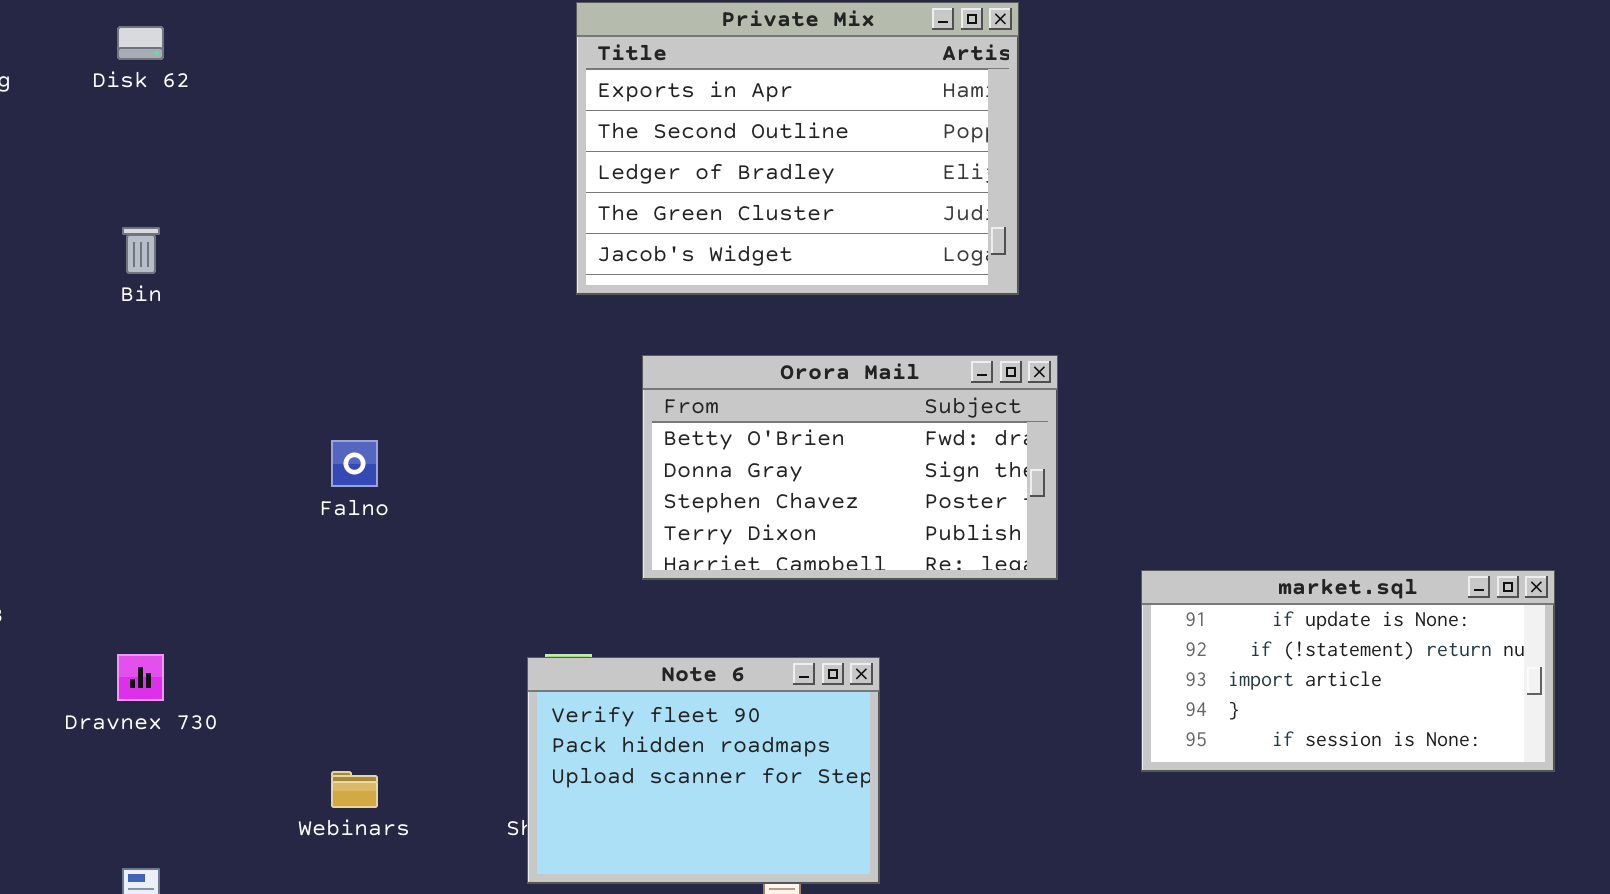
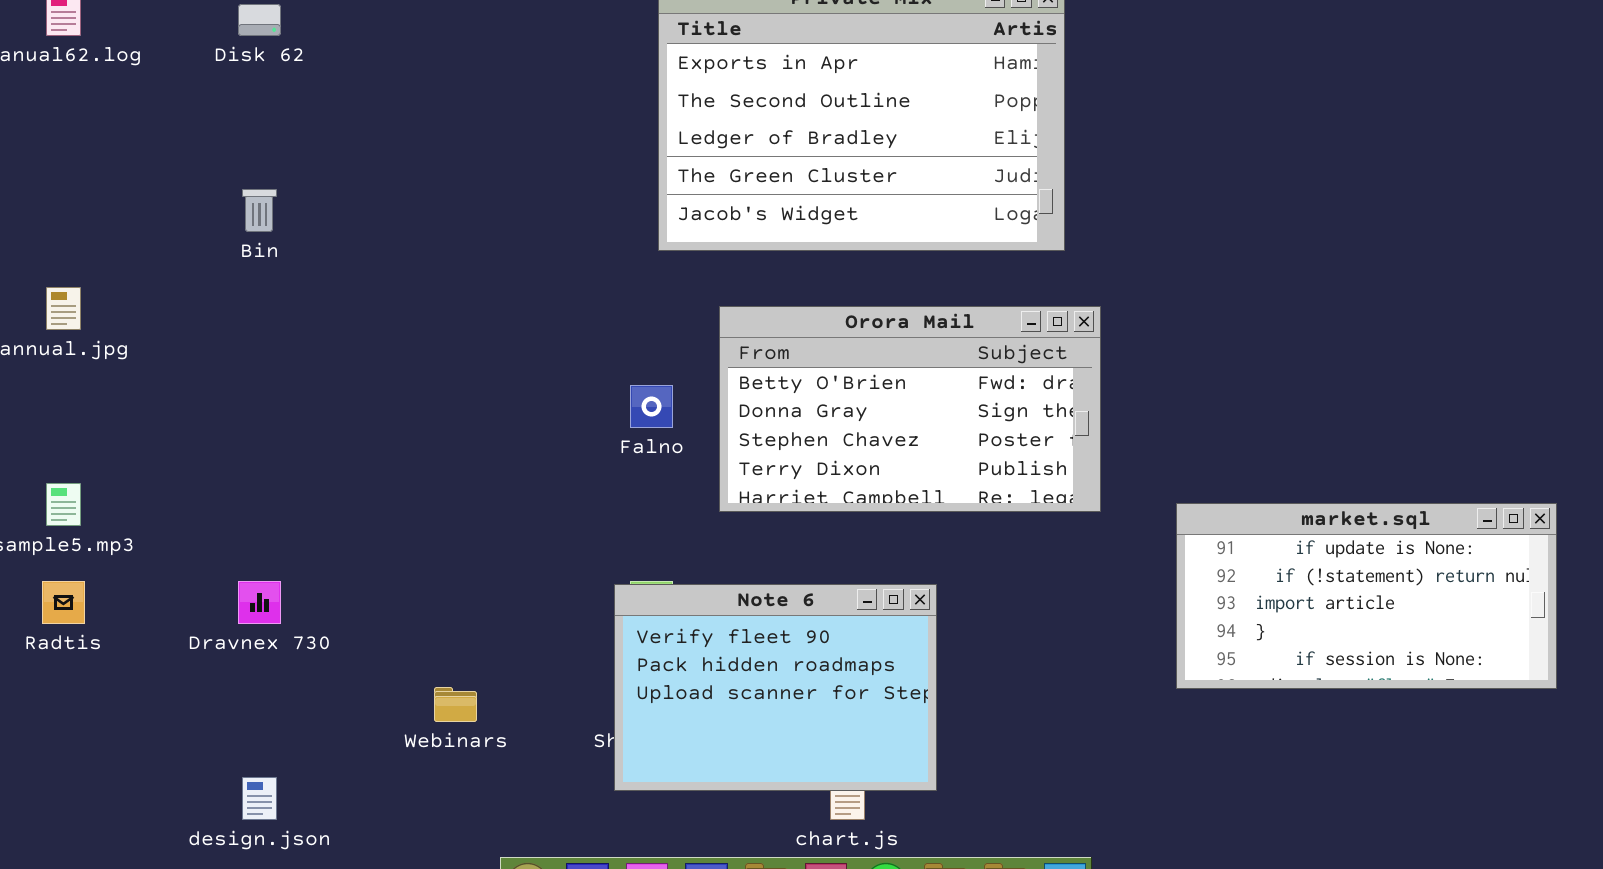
Falno: [331,440,378,487] -> [630,385,673,428], moved

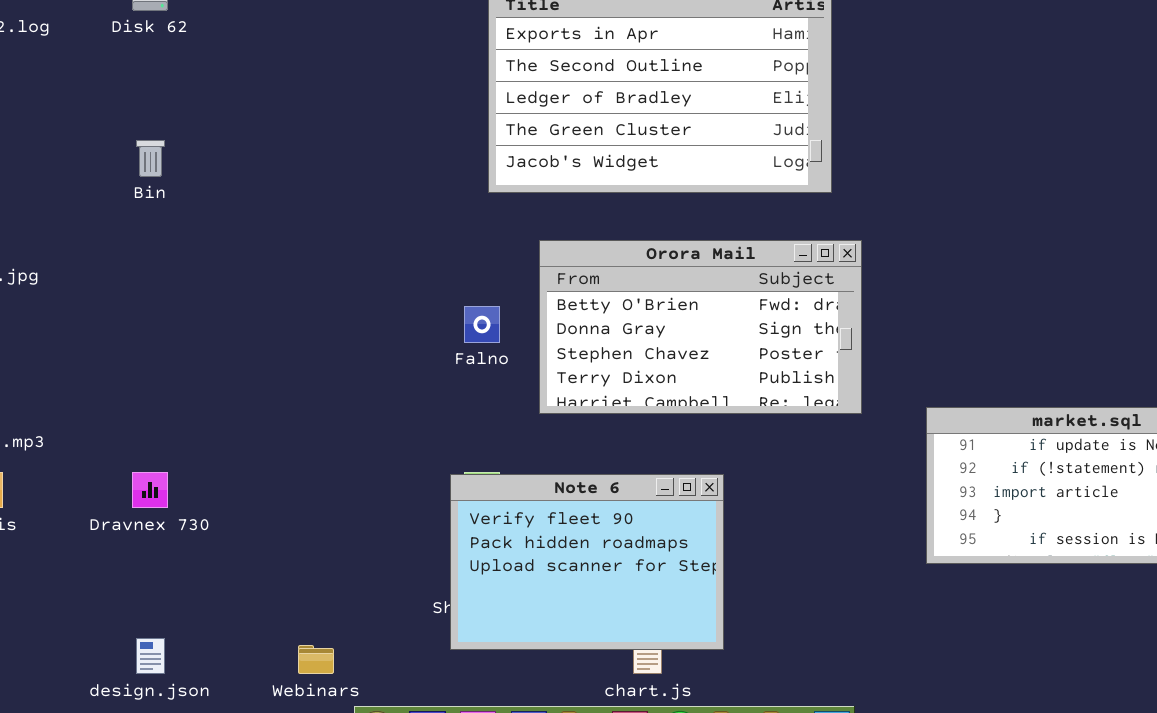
Webinars: [434,687,477,722] -> [298,645,334,674], moved

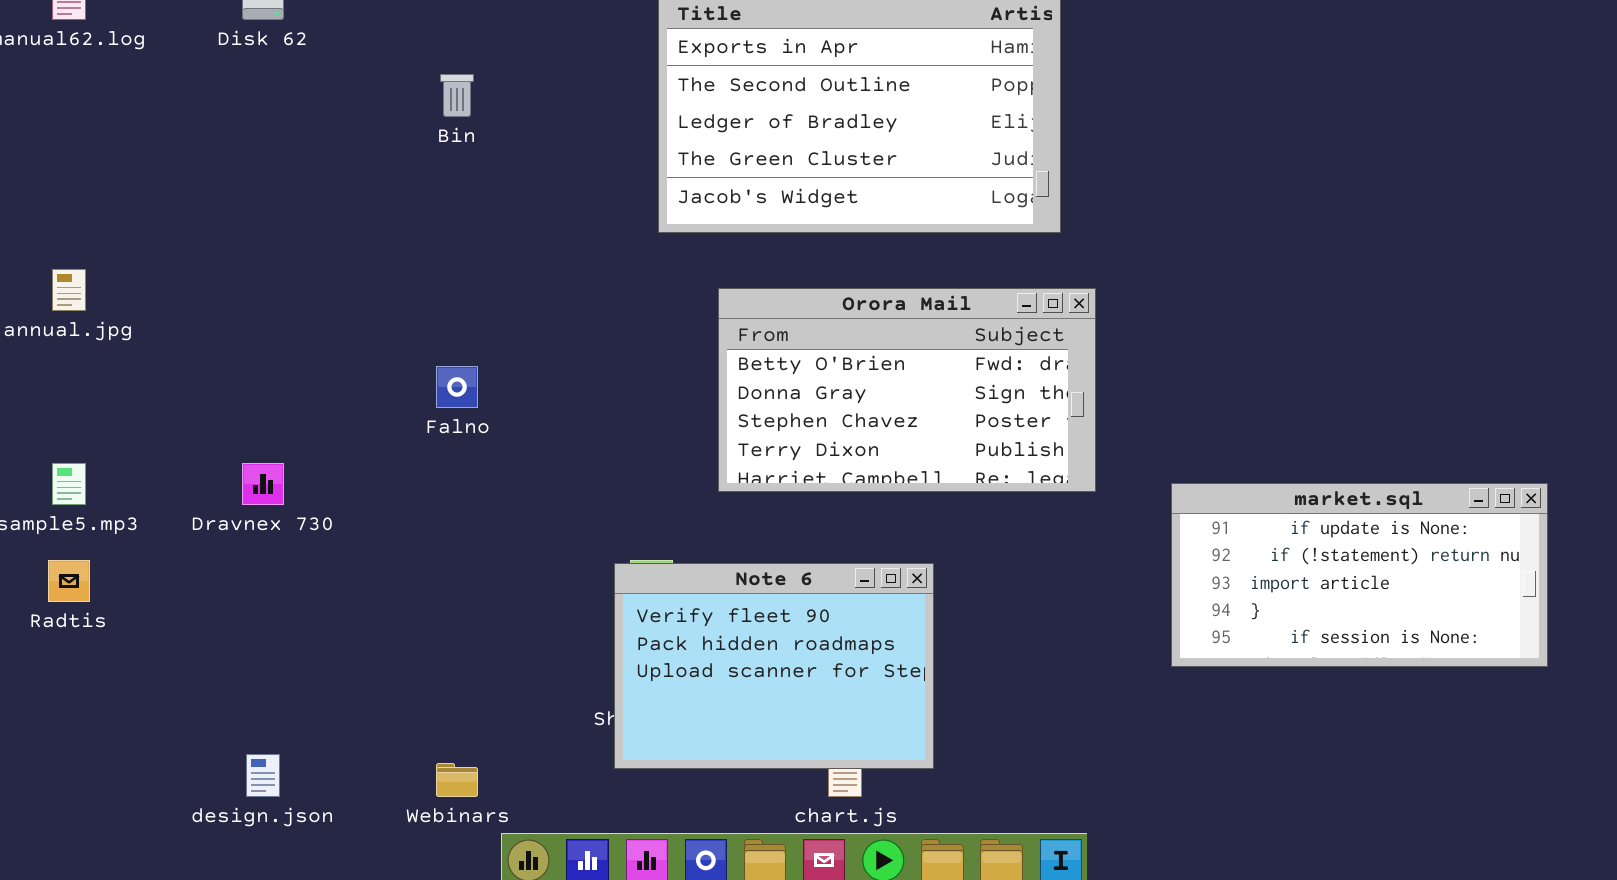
Bin: [136,140,165,177] -> [440,74,474,117], moved
Falno: [464,306,500,343] -> [436,366,478,408], moved
Dravnex 730: [132,472,168,508] -> [242,463,284,505], moved

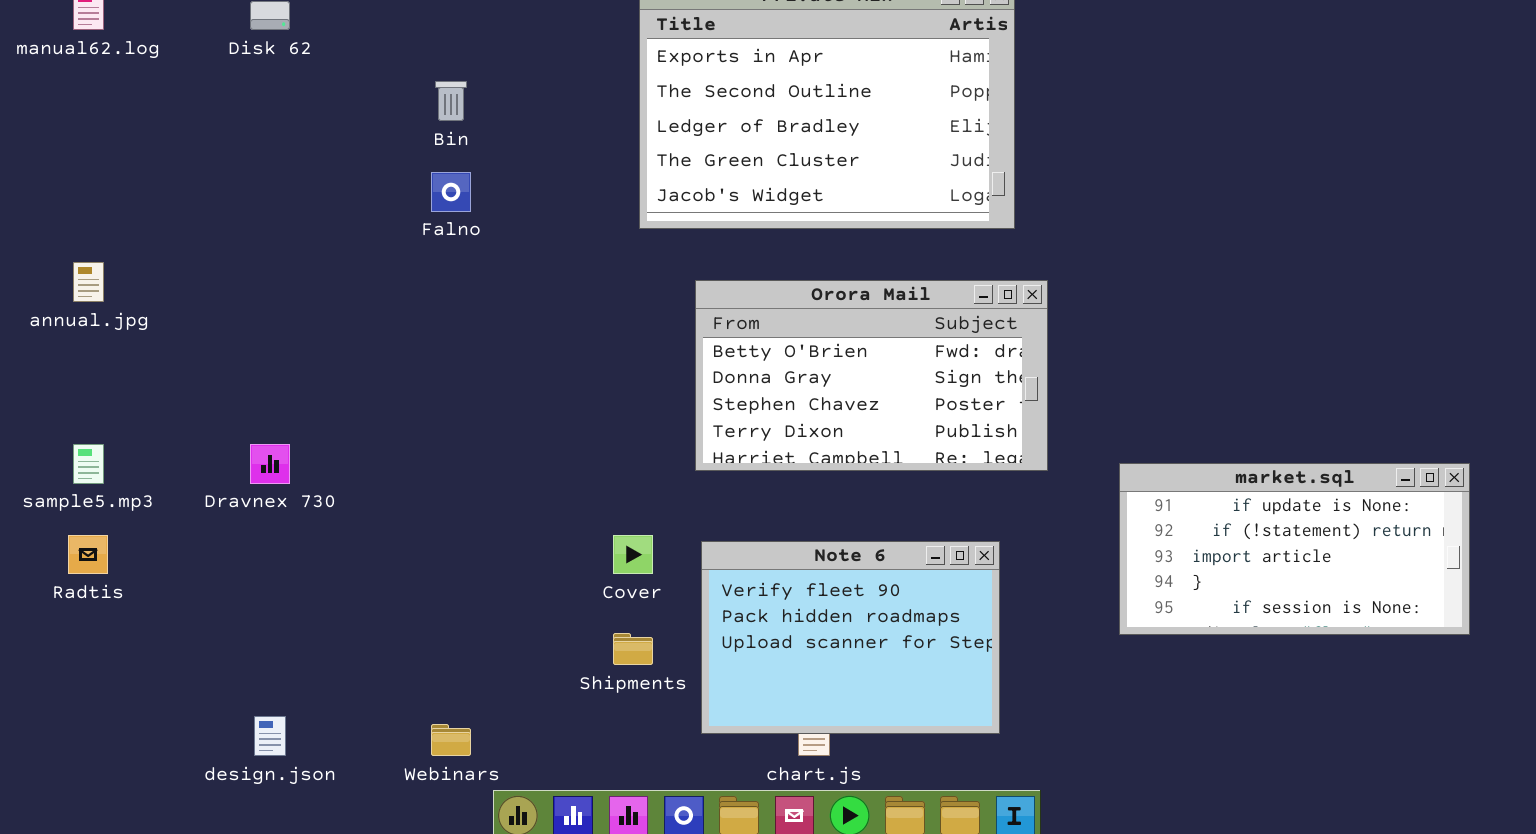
Falno: [436,366,478,408] -> [431,172,471,212], moved
Note 6: [614,563,934,769] -> [701,541,1000,734], moved

